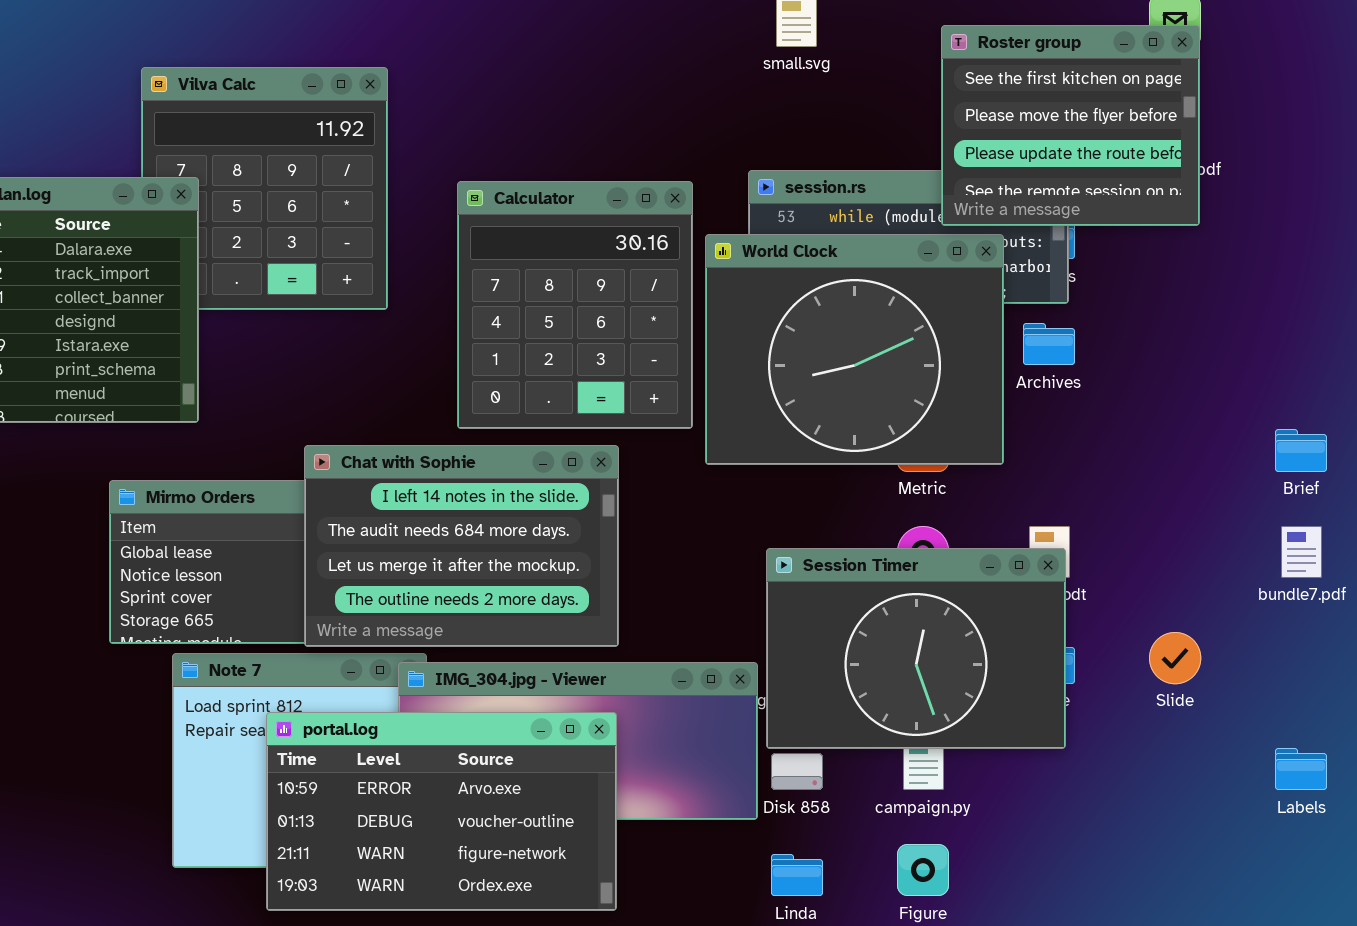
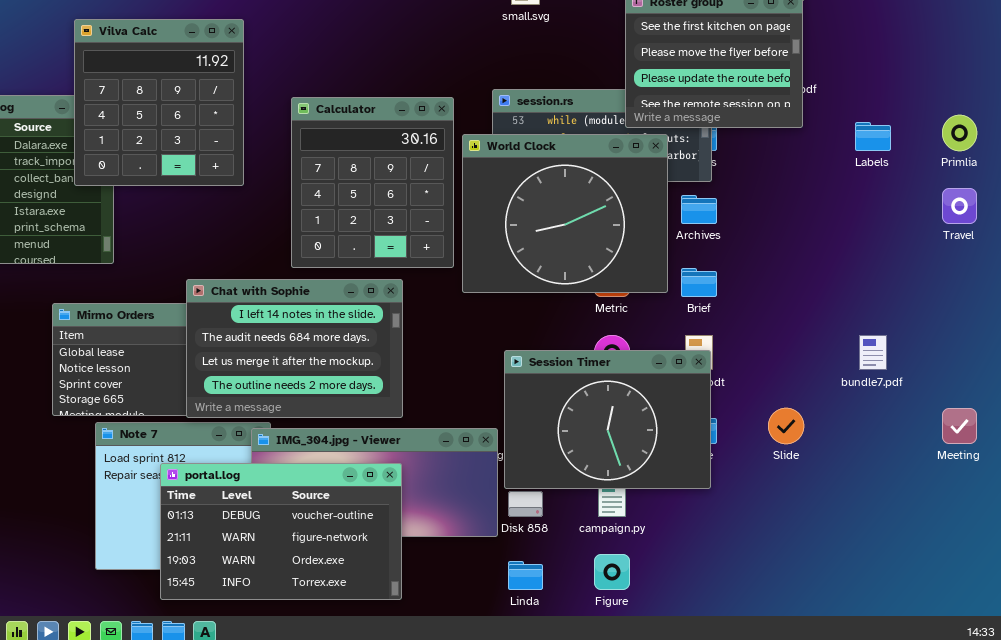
Vilva Calc: [141,67,388,310] -> [74,19,244,186], raised
Brief: [1275,429,1327,472] -> [681,268,717,297], moved
portal.log: [266,712,617,911] -> [160,463,402,600], scrolled down 1 row
Labels: [1275,748,1327,790] -> [855,122,891,151], moved

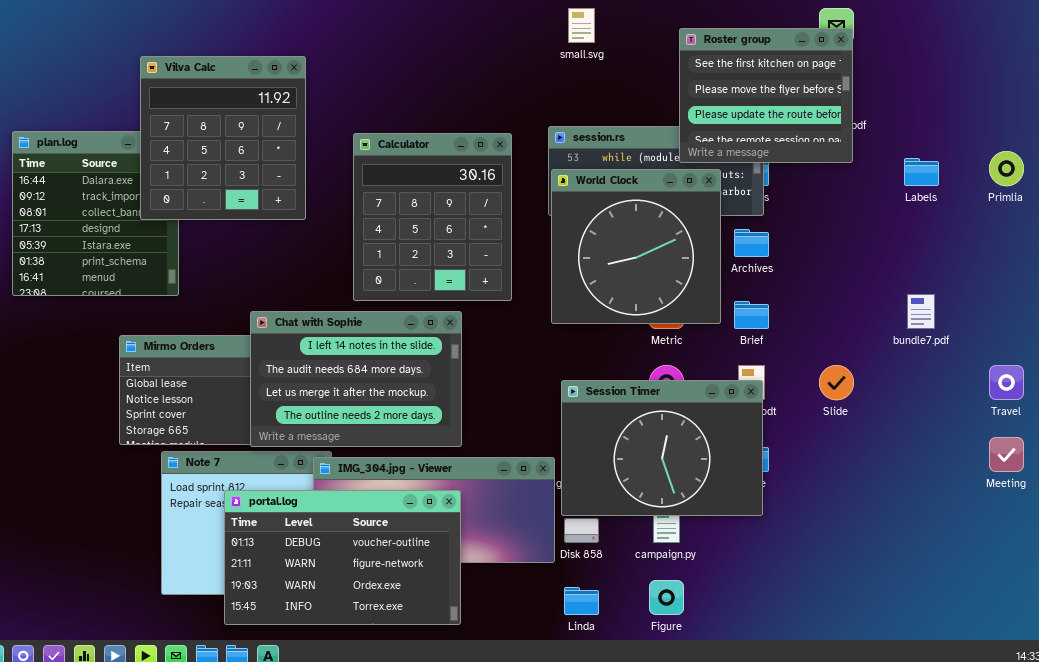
World Clock: [462,134,668,293] -> [551,169,721,324], resized
Travel: [942,188,977,224] -> [989,365,1024,400], moved
bundle7.pdf: [859,335,887,370] -> [907,294,935,329], moved
Slide: [768,408,804,444] -> [819,365,854,400], moved

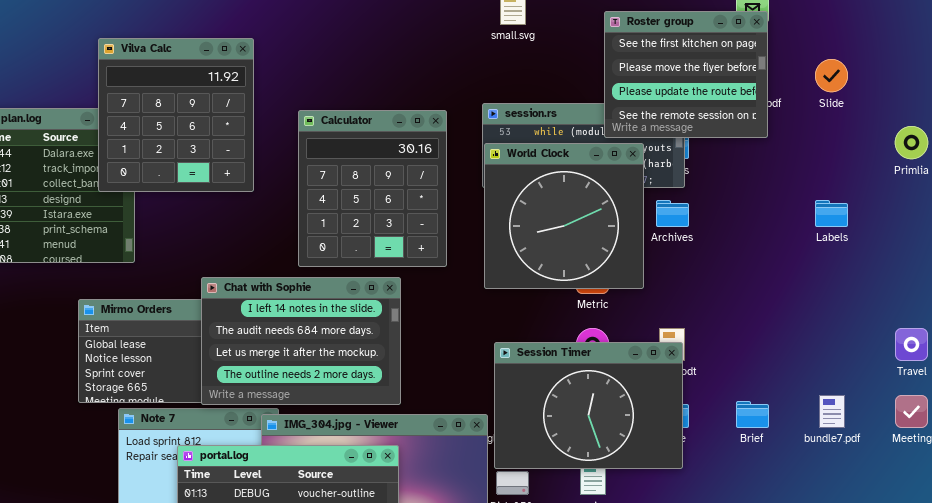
Labels: [904,158,939,186] -> [815,200,848,227], moved
bundle7.pdf: [907,294,935,329] -> [819,395,845,428], moved
Brief: [734,301,769,329] -> [736,401,769,428], moved
Slide: [819,365,854,400] -> [815,59,848,92], moved

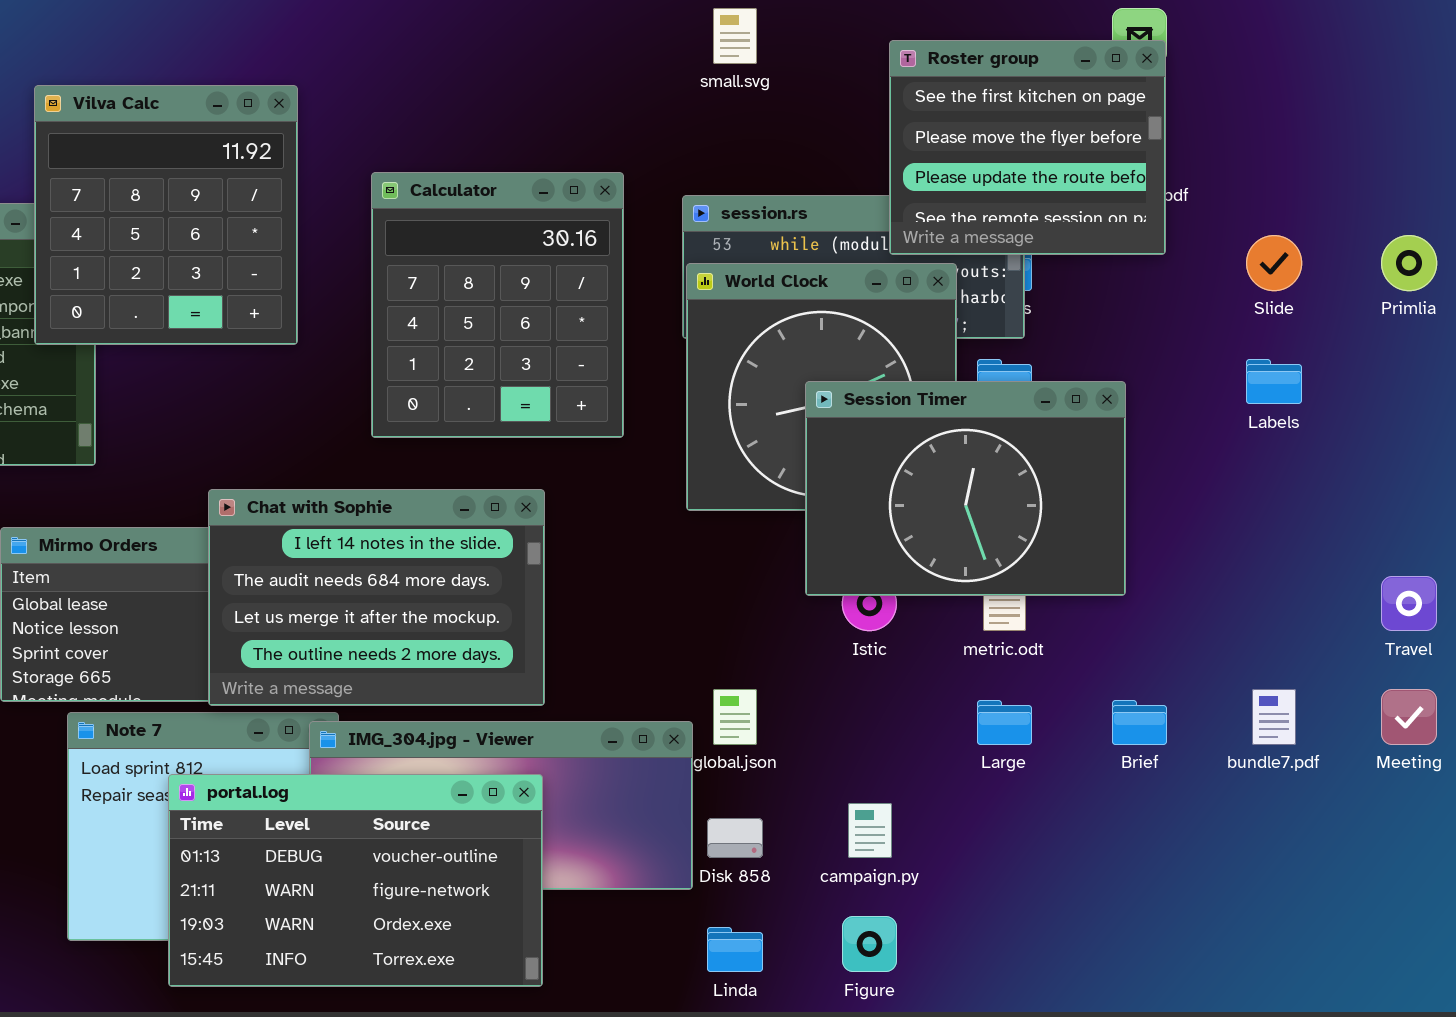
Slide: [815,59,848,92] -> [1246,235,1302,291], moved
Calculator: [298,110,447,267] -> [371,172,624,438], moved
Session Timer: [494,342,683,469] -> [805,381,1126,596], moved

